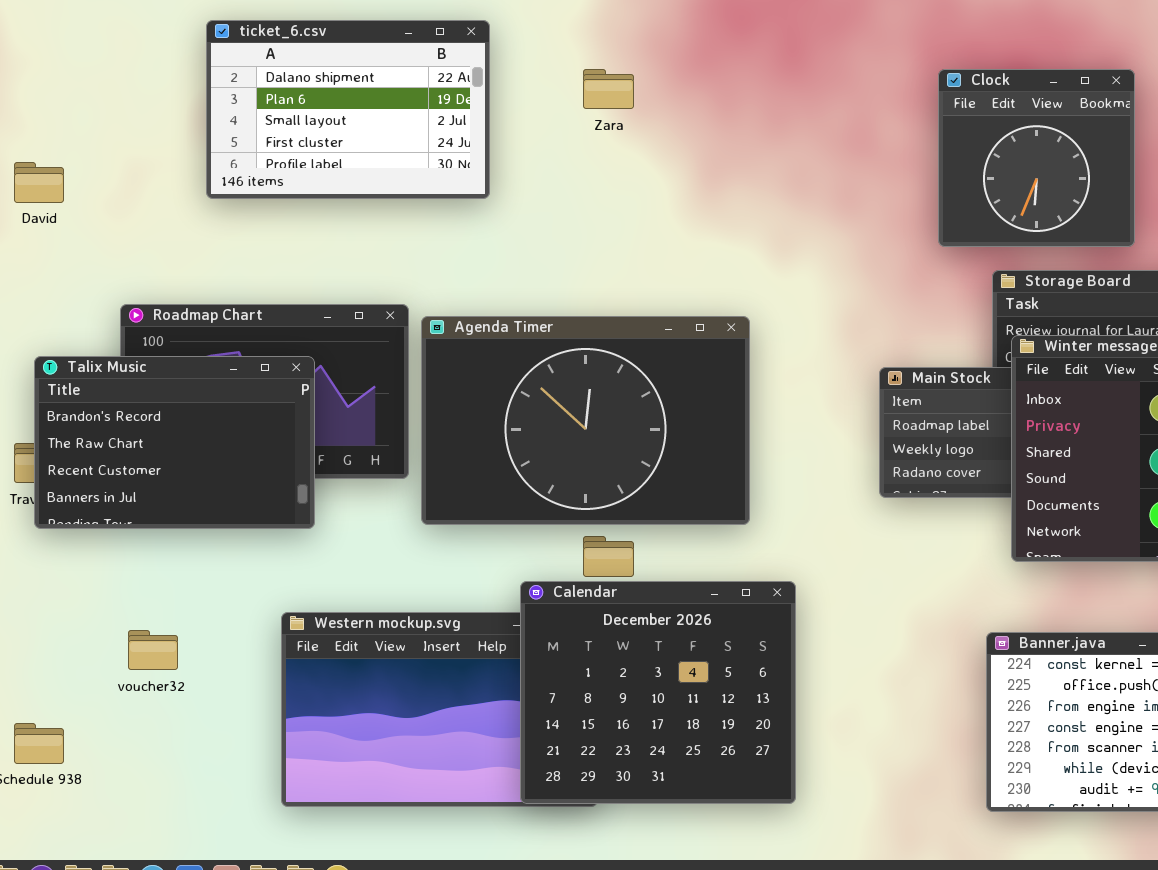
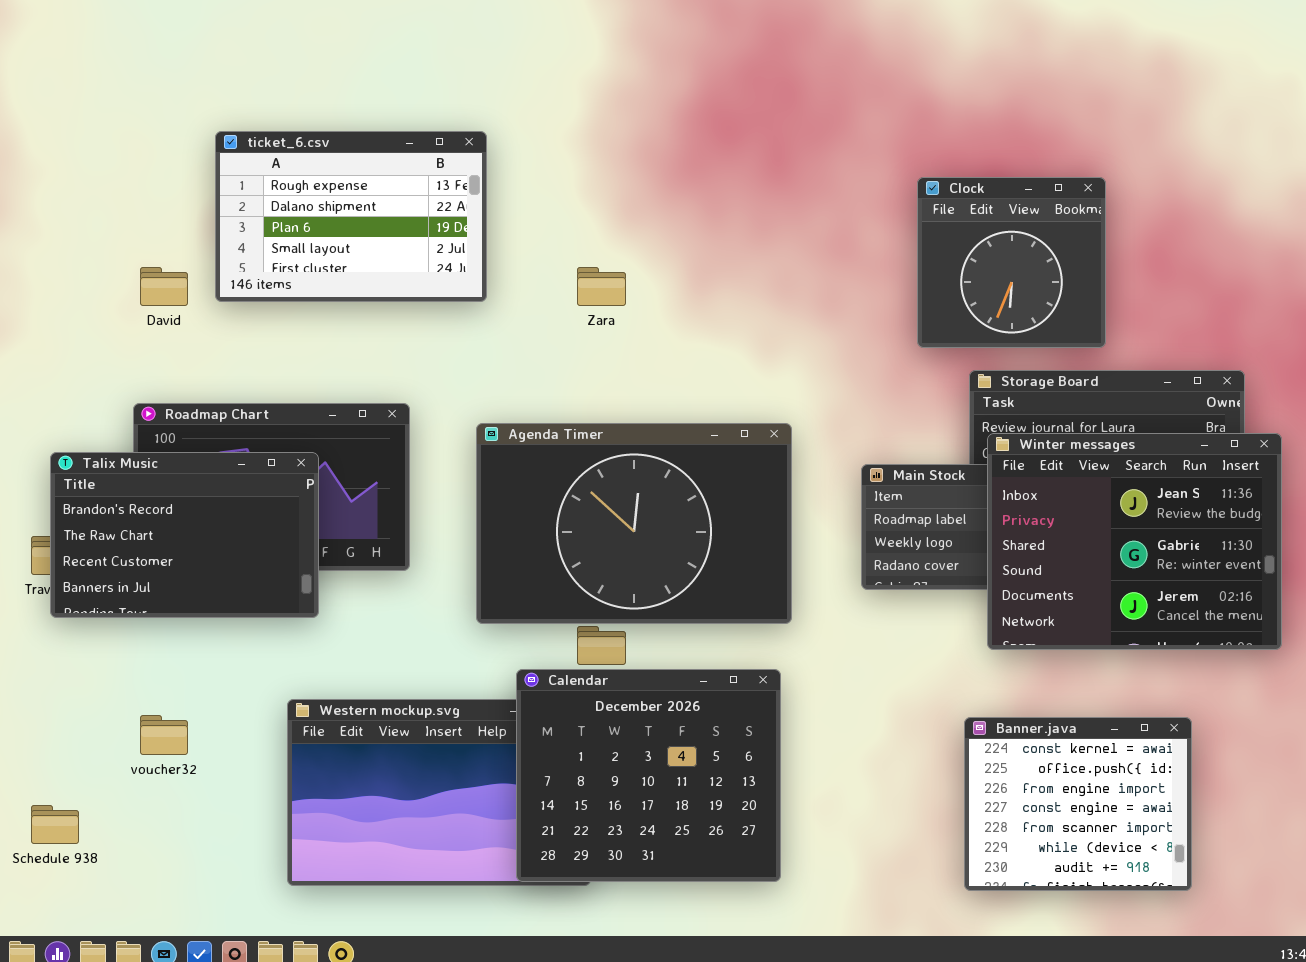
ticket_6.csv: [206,20,490,199] -> [215,131,487,302], scrolled up 1 row
Zara: [583,69,634,109] -> [577,267,626,306], moved
David: [14,162,64,203] -> [140,267,188,306], moved
Agenda Timer: [421,316,750,525] -> [476,423,792,624], moved

